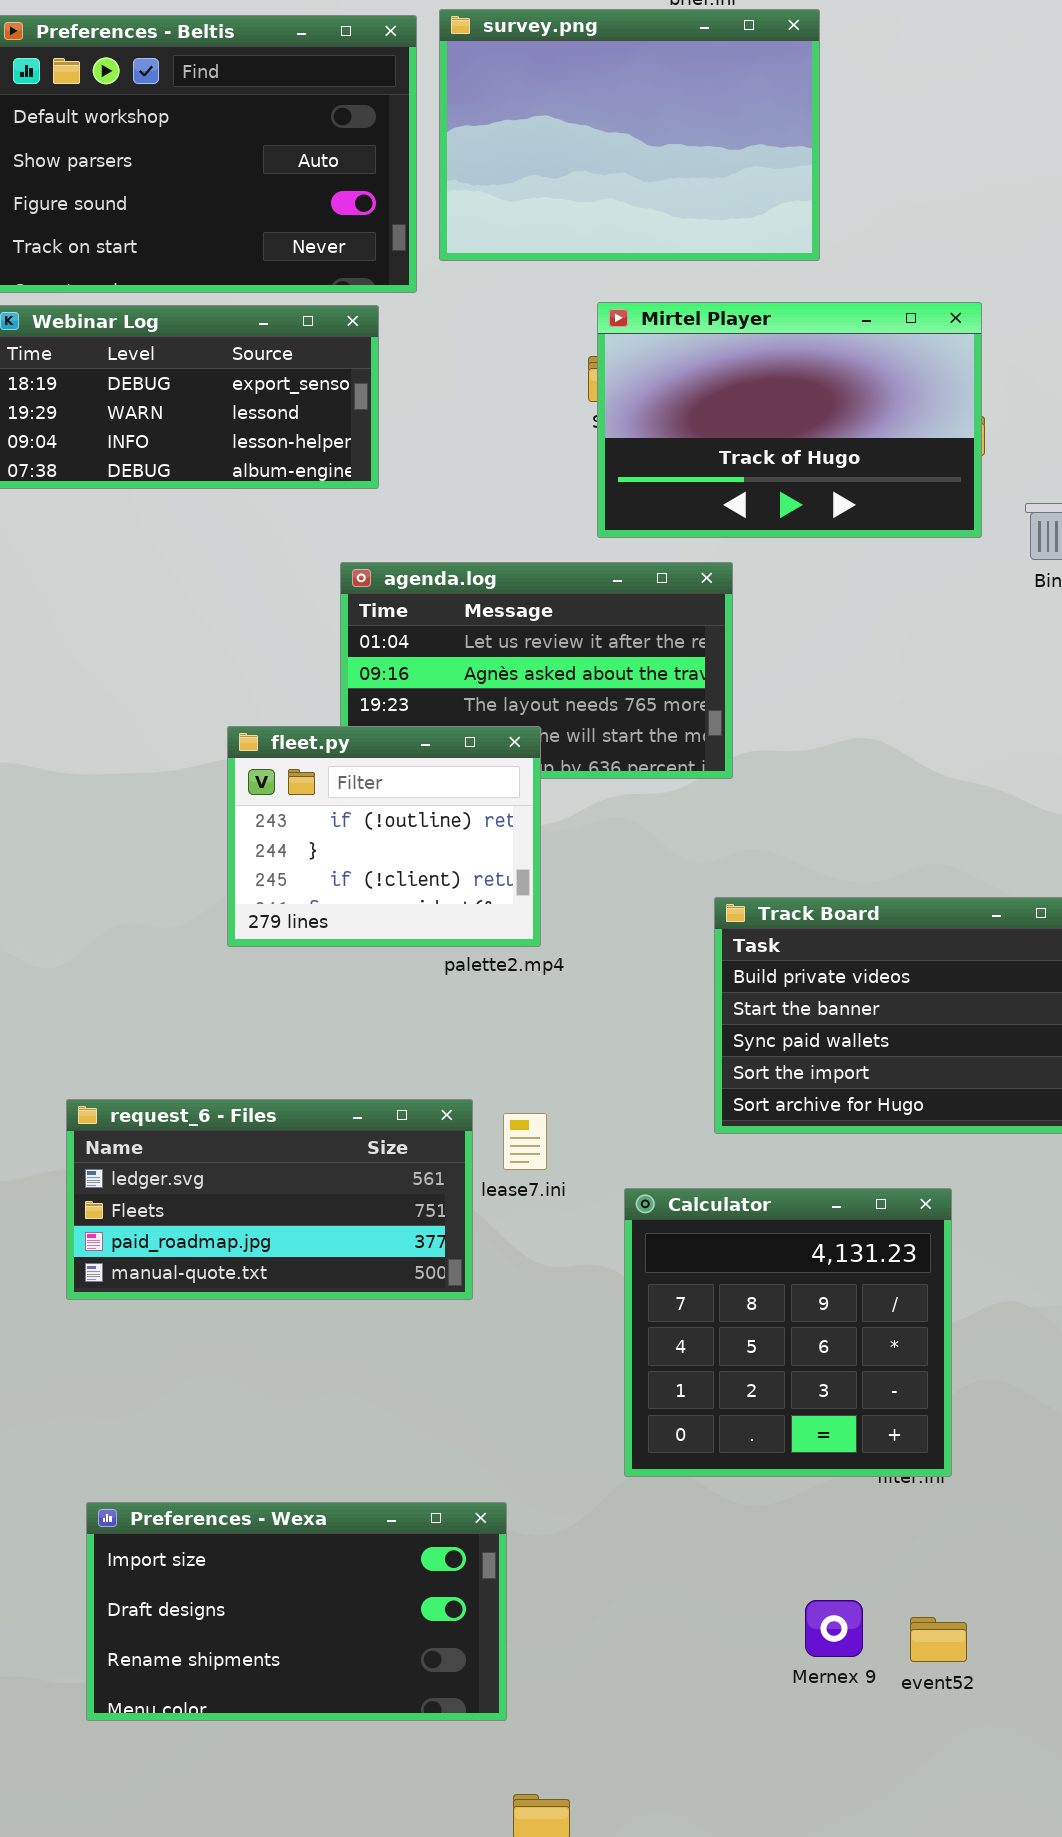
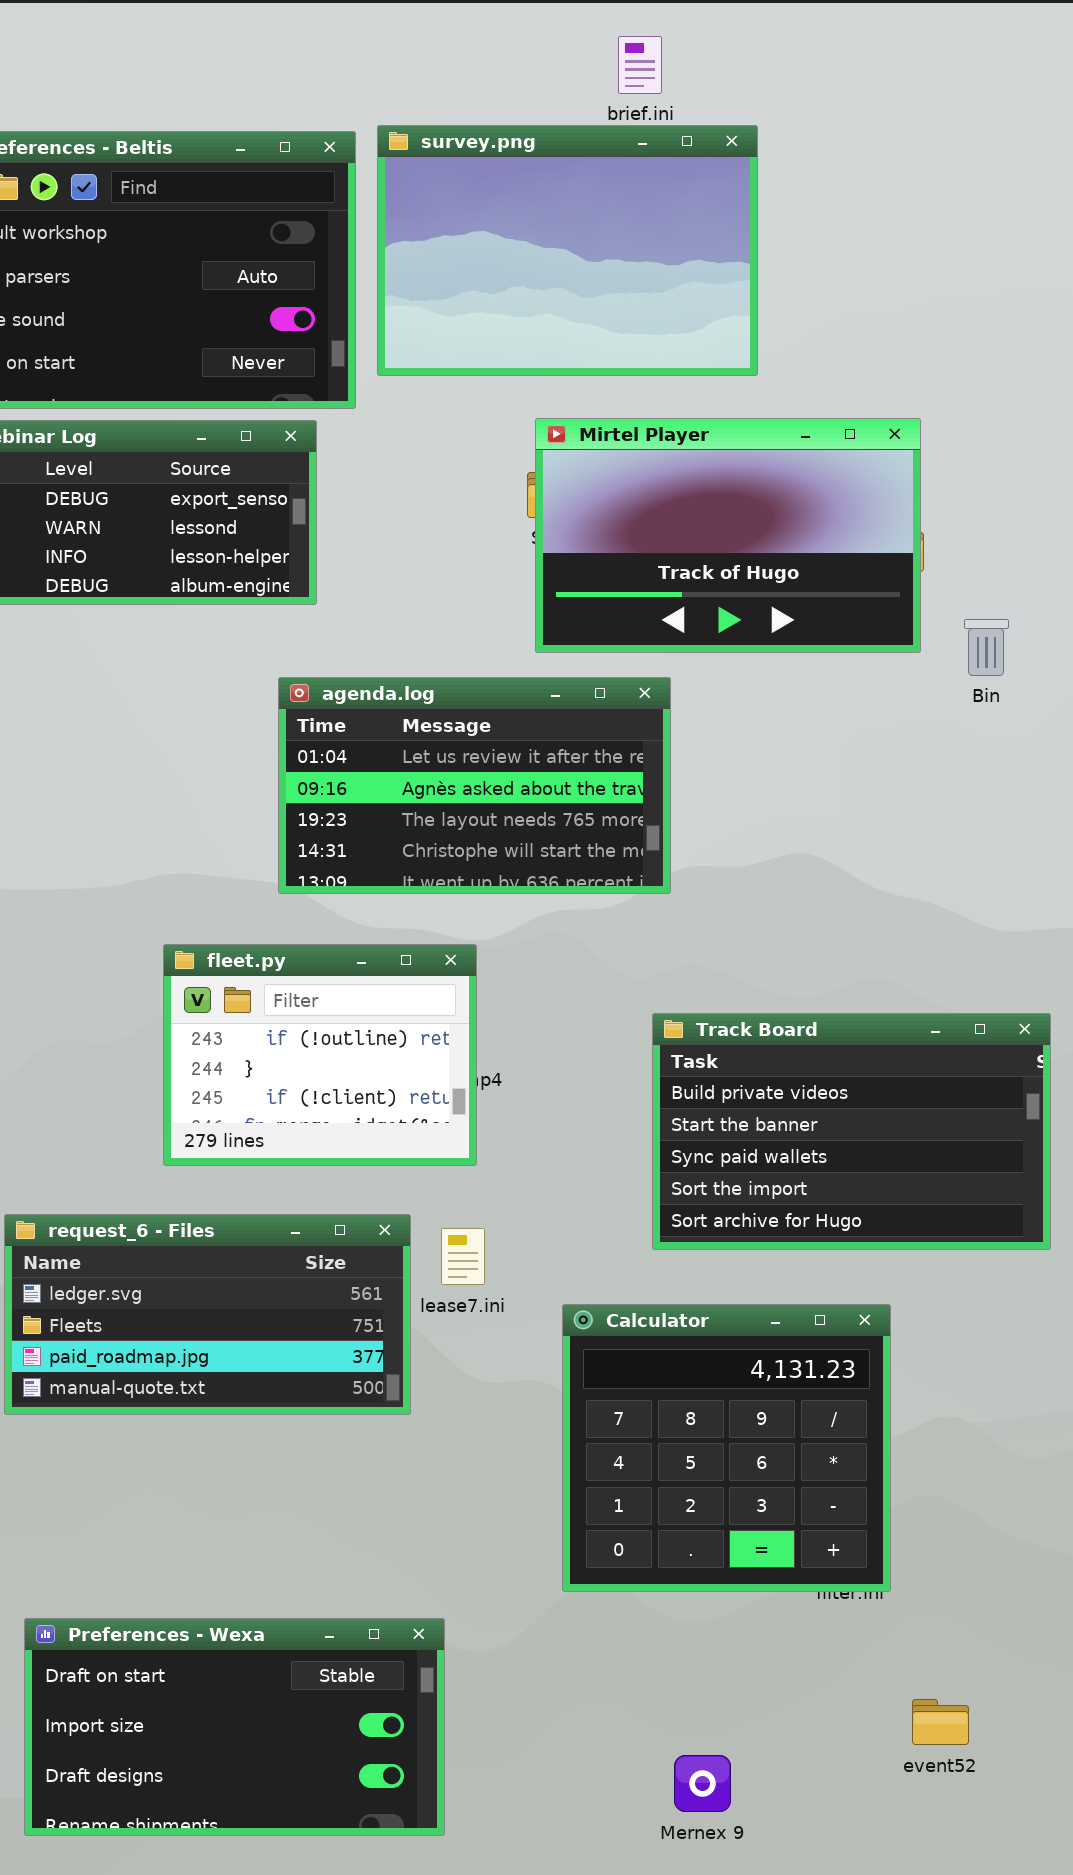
fleet.py: [227,726,541,947] -> [163,944,477,1166], moved
Preferences - Wexa: [86,1502,507,1721] -> [24,1618,445,1836], scrolled up 1 row
Mernex 9: [805,1600,863,1657] -> [674,1755,731,1812], moved
event52: [910,1617,967,1662] -> [912,1699,969,1745], moved

